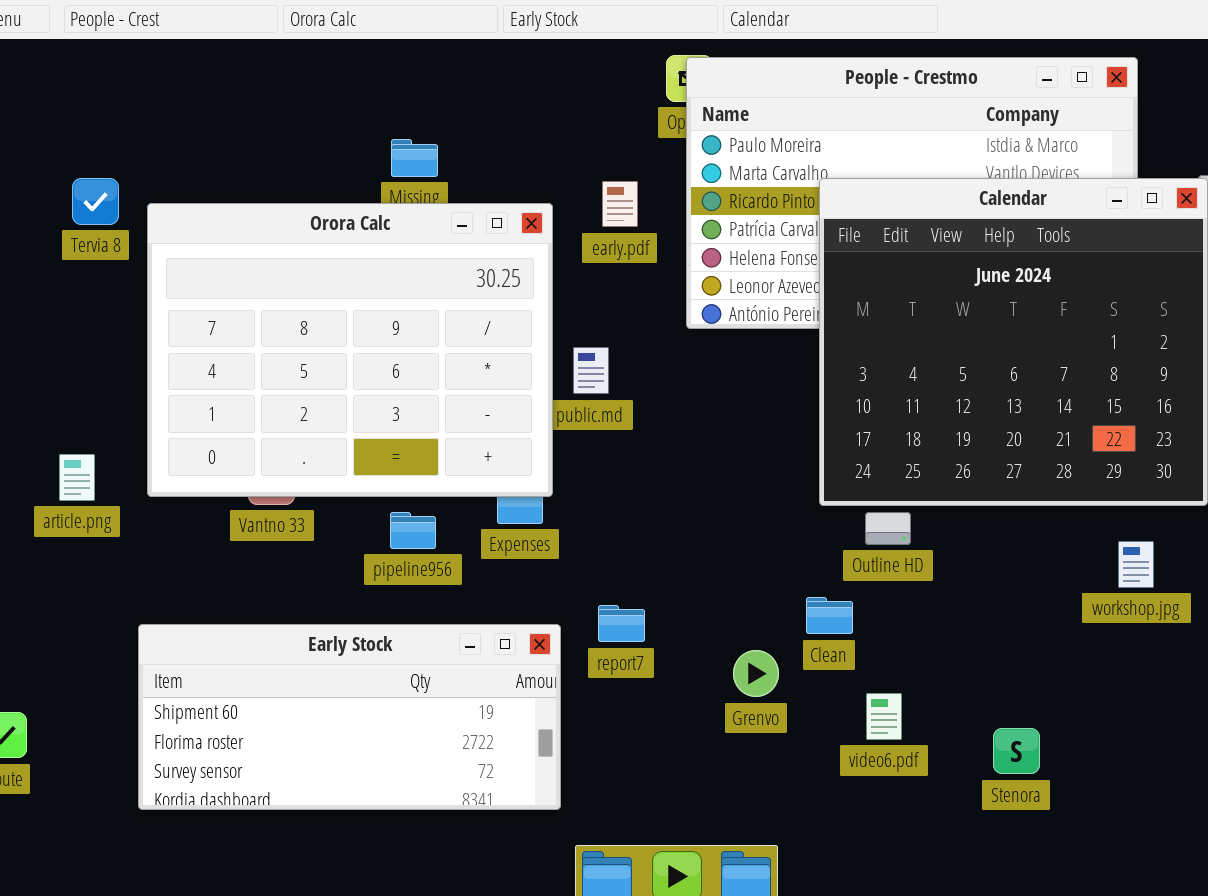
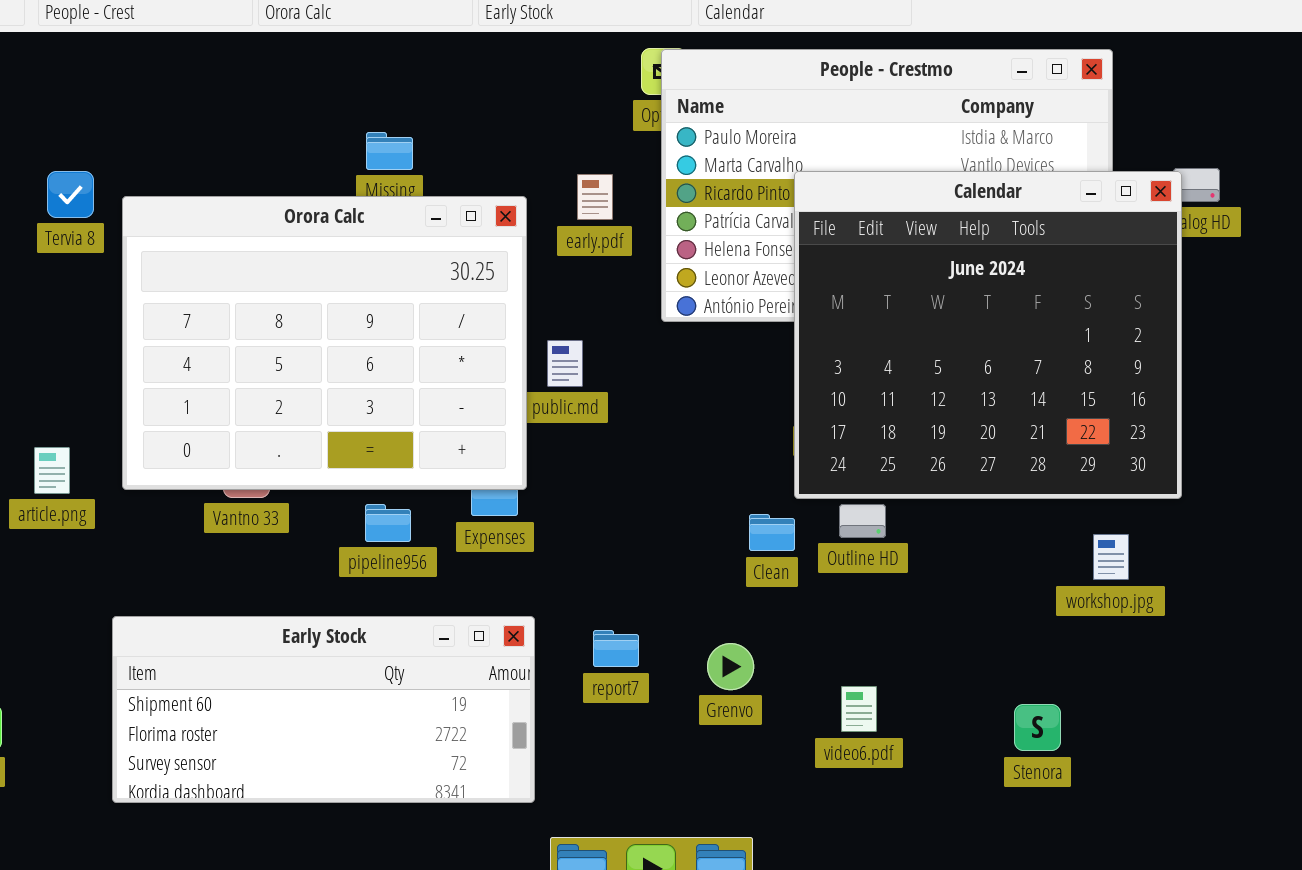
Clean: [806,597,853,634] -> [749,514,795,551], moved
report7: [598,605,645,642] -> [593,630,639,667], moved
Stenora: [993,728,1040,774] -> [1014,704,1061,751], moved

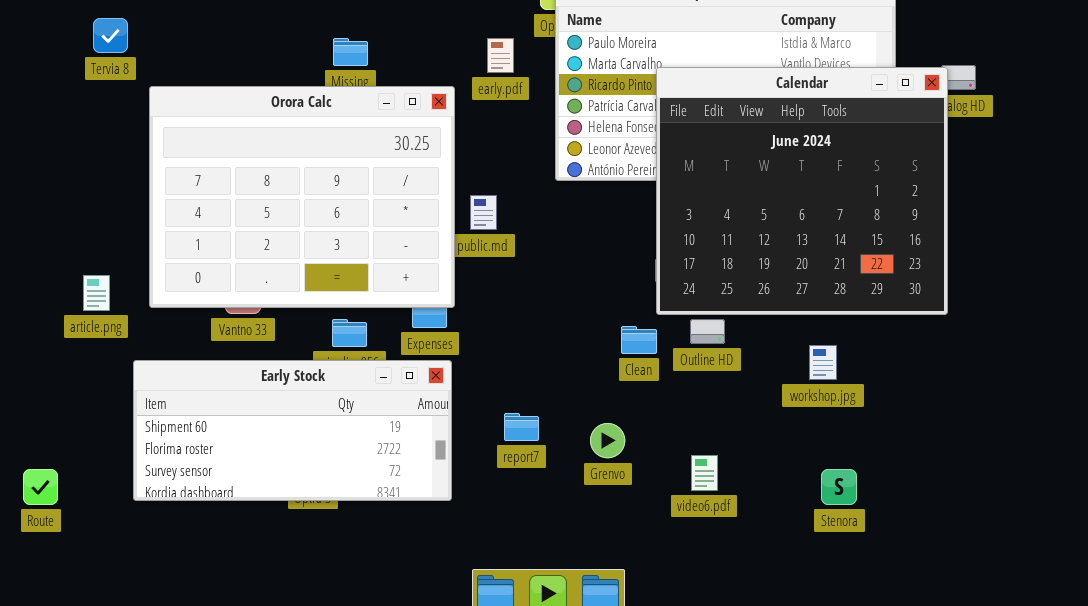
Tervia 8: [47,171,94,218] -> [93,18,128,53], moved
early.pdf: [577,174,613,220] -> [487,38,514,73], moved
workshop.jpg: [1093,534,1129,580] -> [809,345,837,380], moved
Early Stock: [112,616,535,803] -> [133,360,452,501], moved

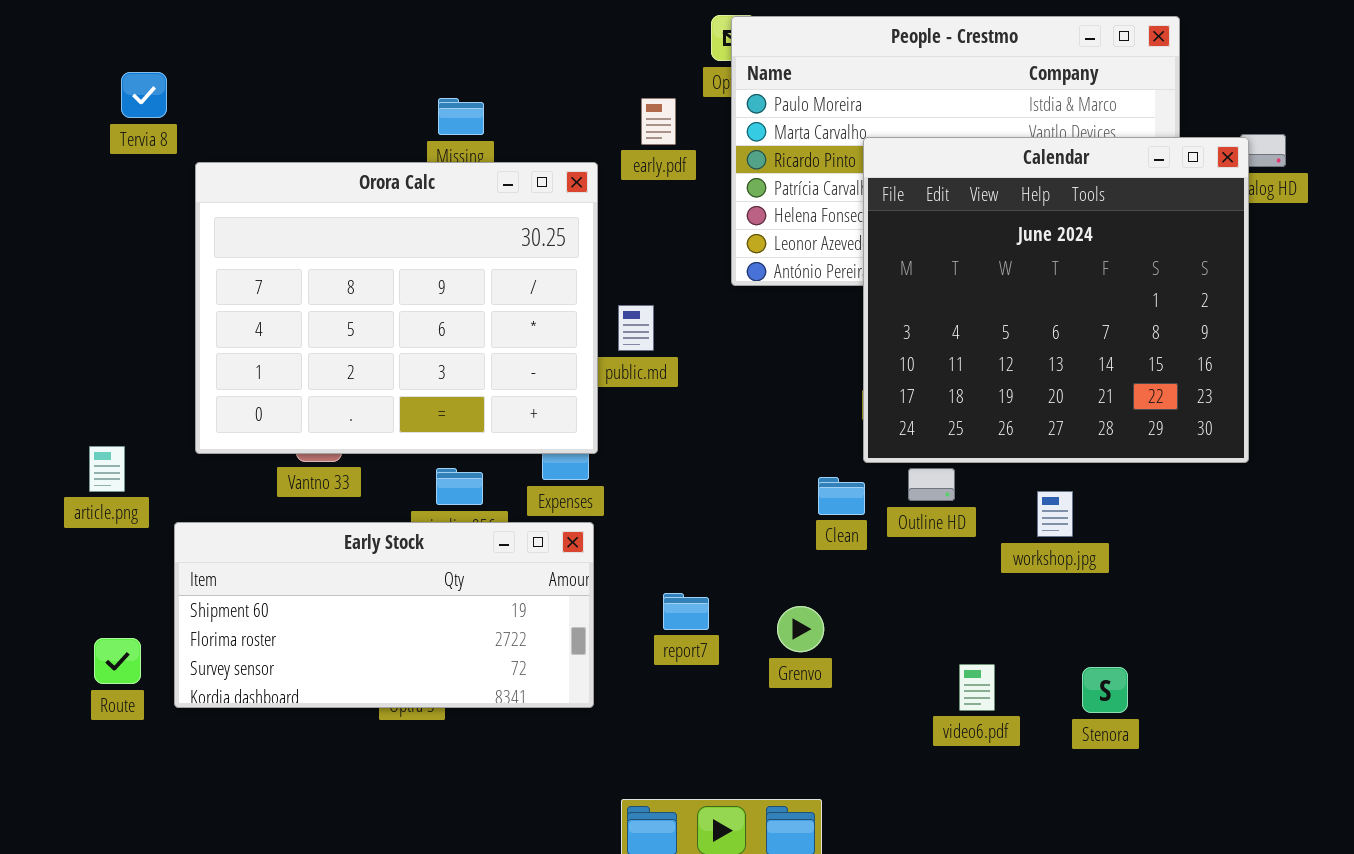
article.png: [83,275,110,311] -> [89,446,125,492], moved
workshop.jpg: [809,345,837,380] -> [1037,491,1073,537], moved
video6.pdf: [691,455,718,491] -> [959,664,995,711], moved
Route: [23,469,58,505] -> [94,638,141,684], moved

